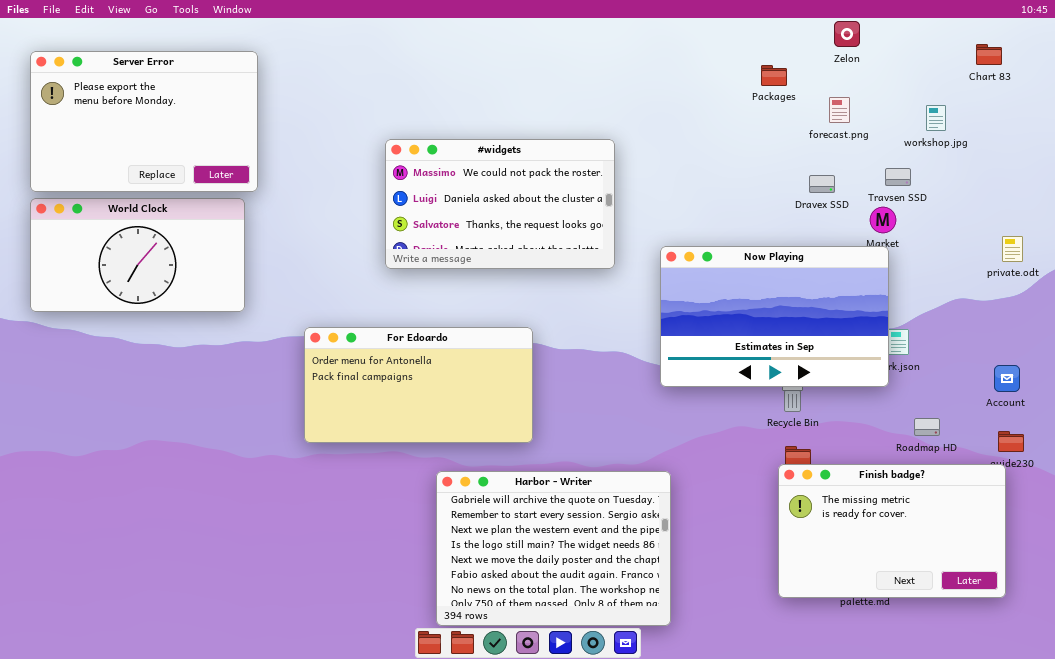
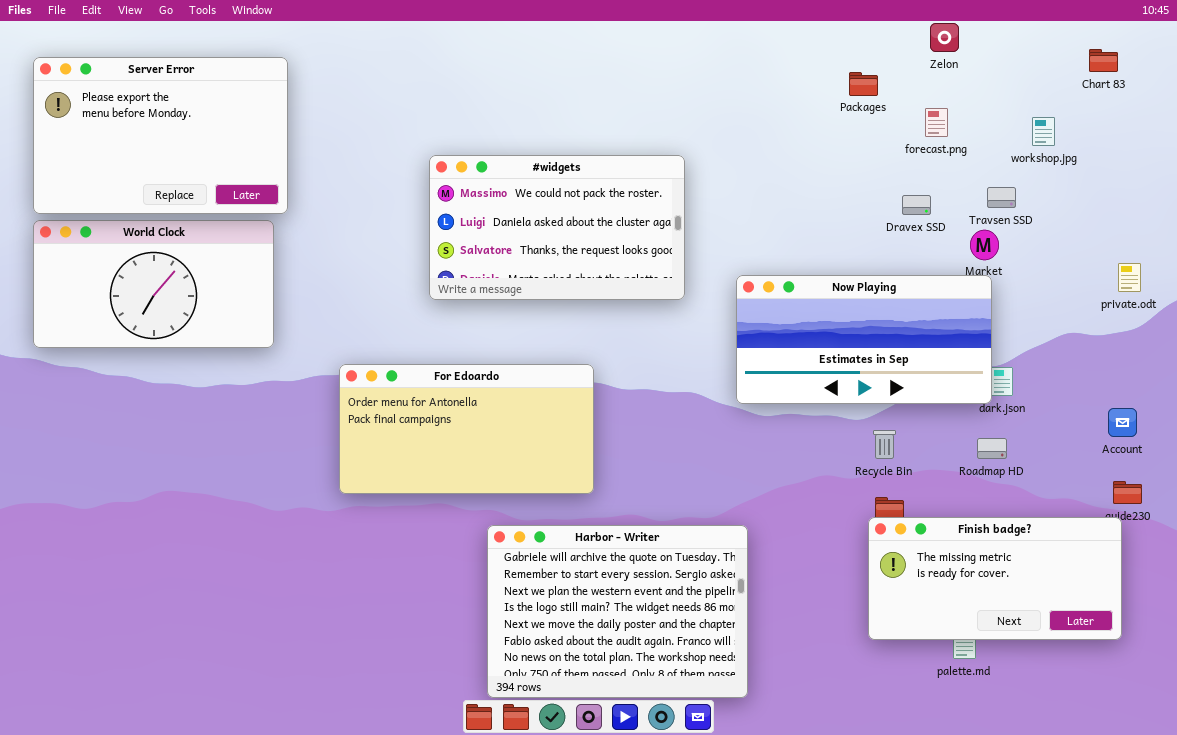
Now Playing: [660,246,889,387] -> [736,275,992,404], resized
Roadmap HD: [914,418,940,436] -> [977,438,1007,459], moved
Finish badge?: [778,464,1006,598] -> [868,517,1122,640], resized

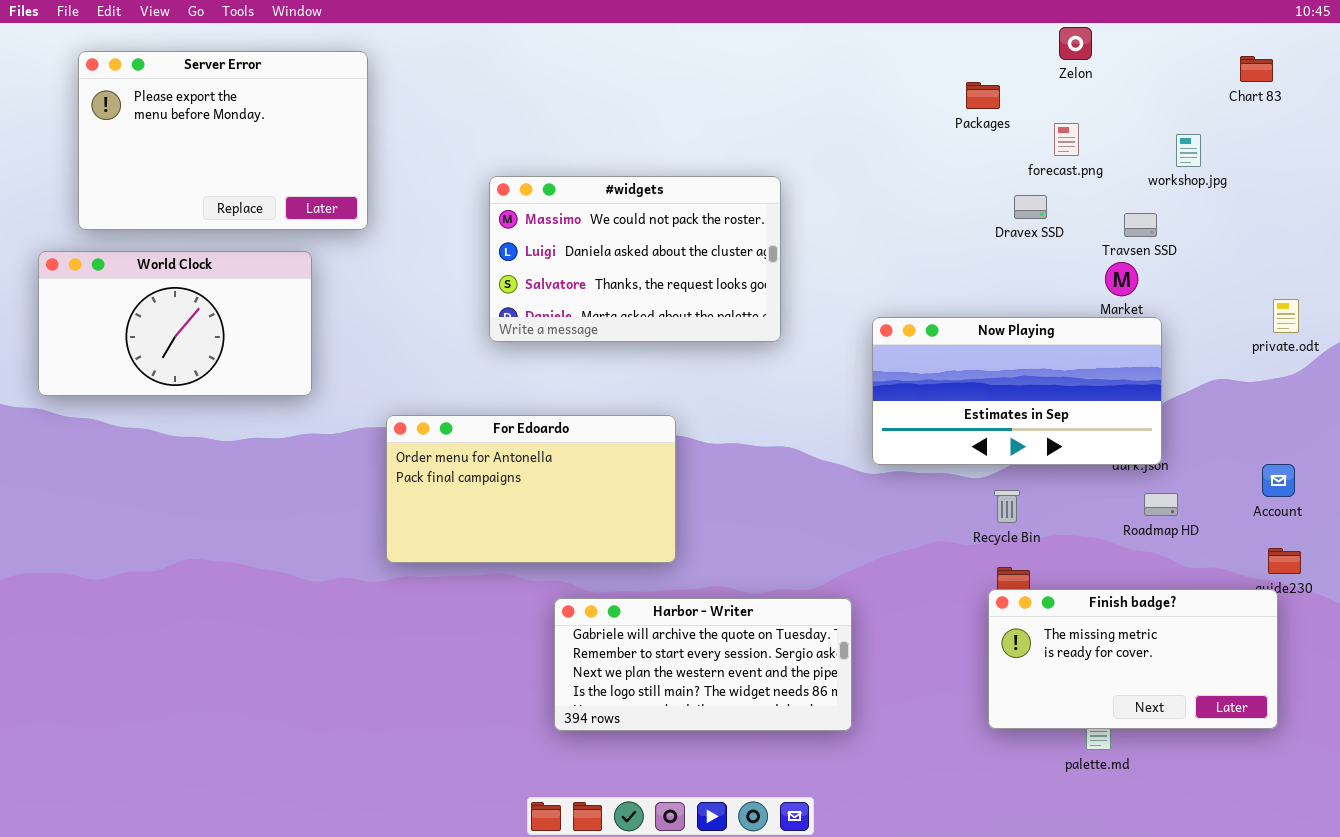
Server Error: [33,57,288,214] -> [78,51,368,230], moved
Dravex SSD: [902,195,931,215] -> [1014,195,1047,219], moved
Now Playing: [736,275,992,404] -> [872,317,1162,465], moved
Roadmap HD: [977,438,1007,459] -> [1144,493,1178,516], moved
Harbor - Writer: [487,525,748,698] -> [554,598,852,731], resized

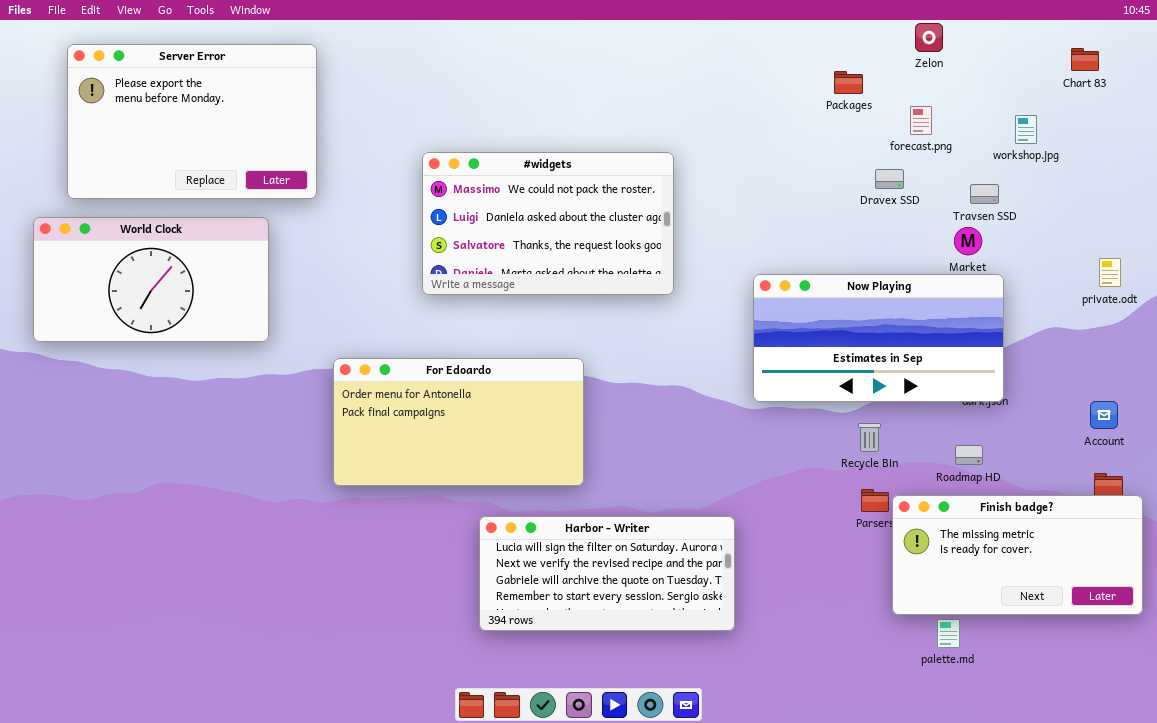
Roadmap HD: [1144,493,1178,516] -> [955,445,983,465], moved
Finish badge?: [988,589,1278,729] -> [892,495,1143,615], moved
Harbor - Writer: [554,598,852,731] -> [479,516,735,631], scrolled up 2 rows

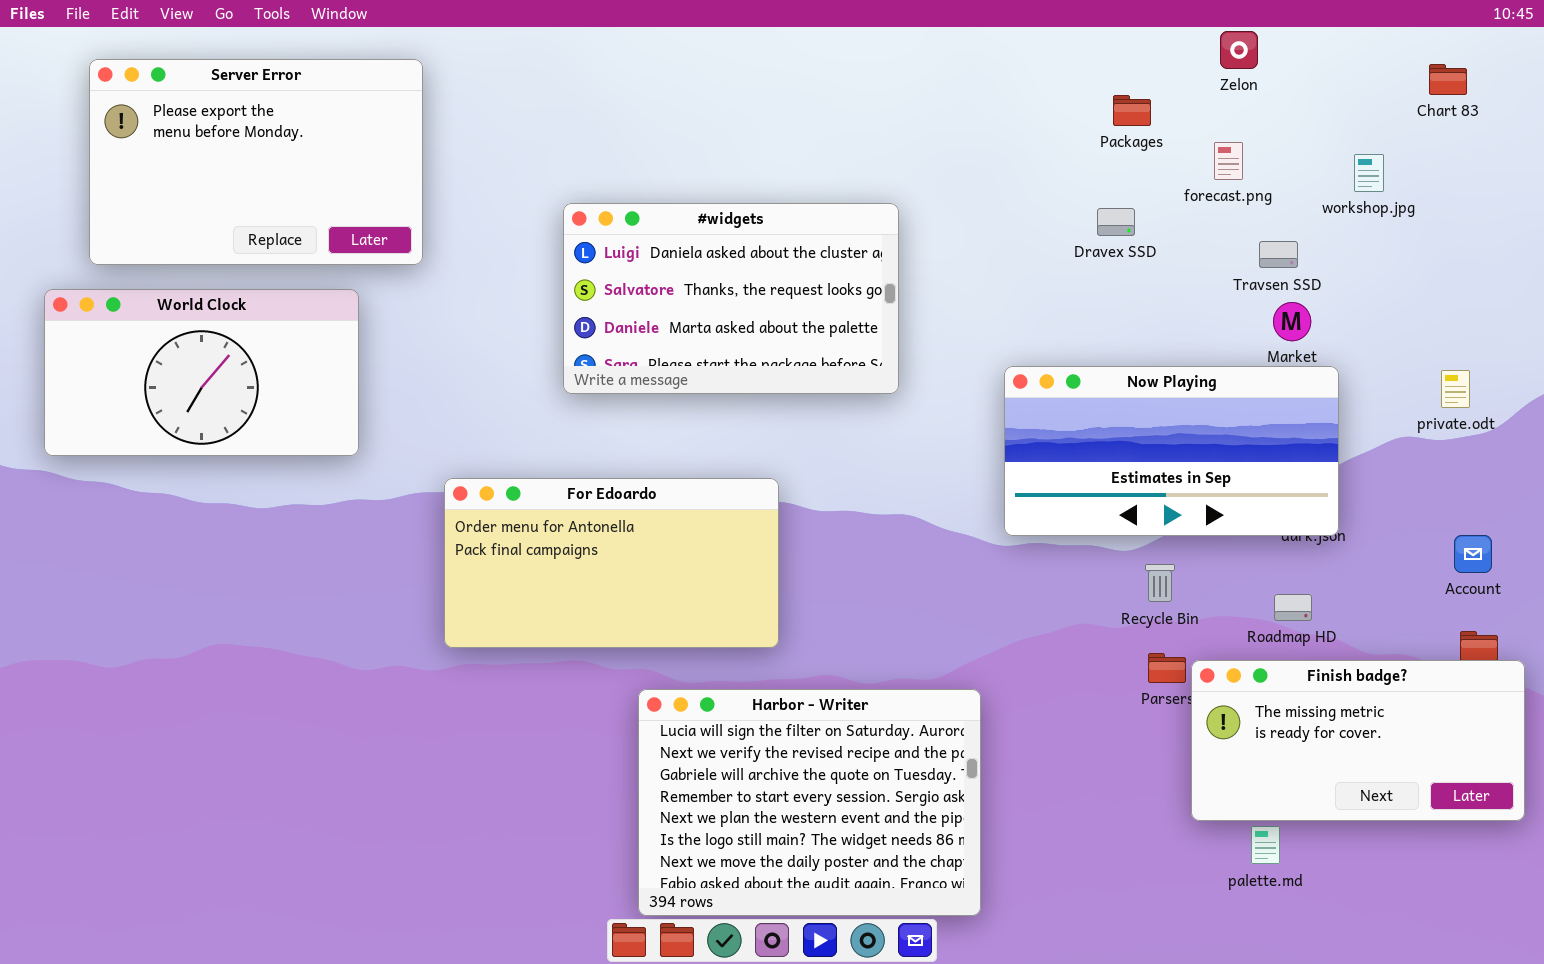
#widgets: [422,152,674,295] -> [563,203,899,394], scrolled down 1 row
Dravex SSD: [875,169,904,189] -> [1097,208,1135,236], moved
Travsen SSD: [970,184,999,204] -> [1259,241,1298,268], moved
private.odt: [1099,258,1121,287] -> [1441,370,1470,408], moved
Harbor - Writer: [479,516,735,631] -> [638,689,981,916], resized

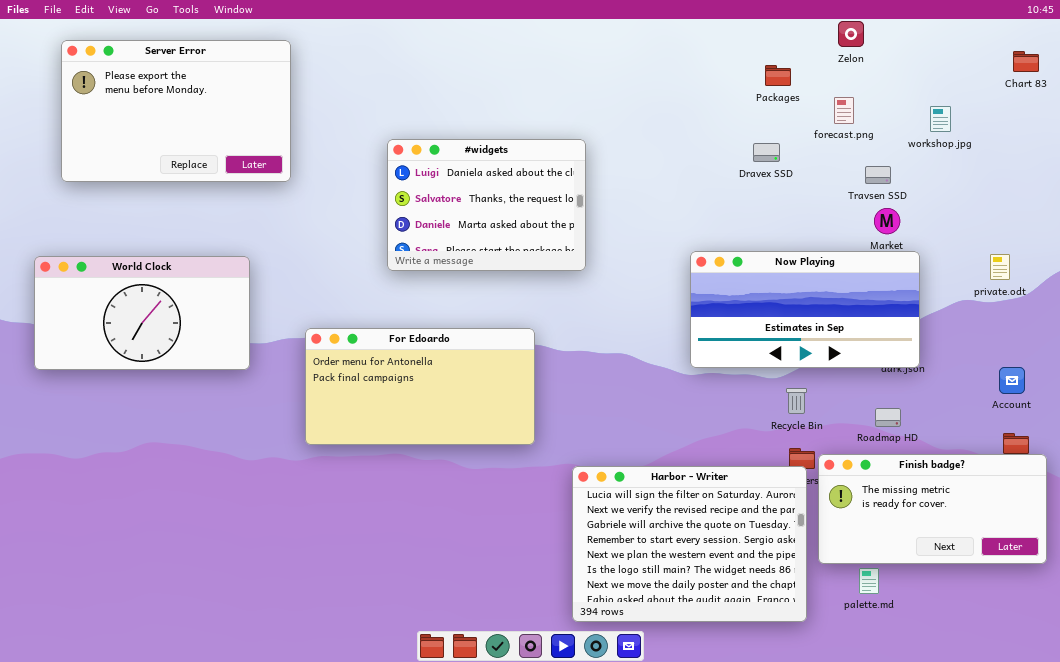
Chart 83: [1429,64,1467,95] -> [1013,51,1039,72], moved
#widgets: [563,203,899,394] -> [387,139,586,271], resized
World Clock: [44,289,359,456] -> [34,256,250,370], moved
Harbor - Writer: [638,689,981,916] -> [572,466,807,622], moved

